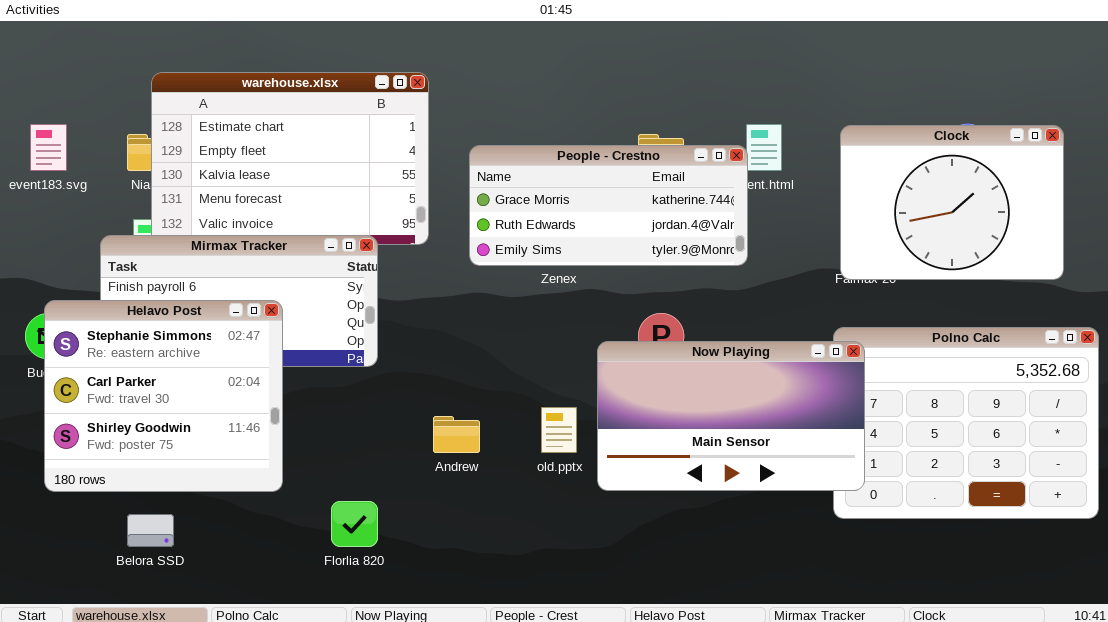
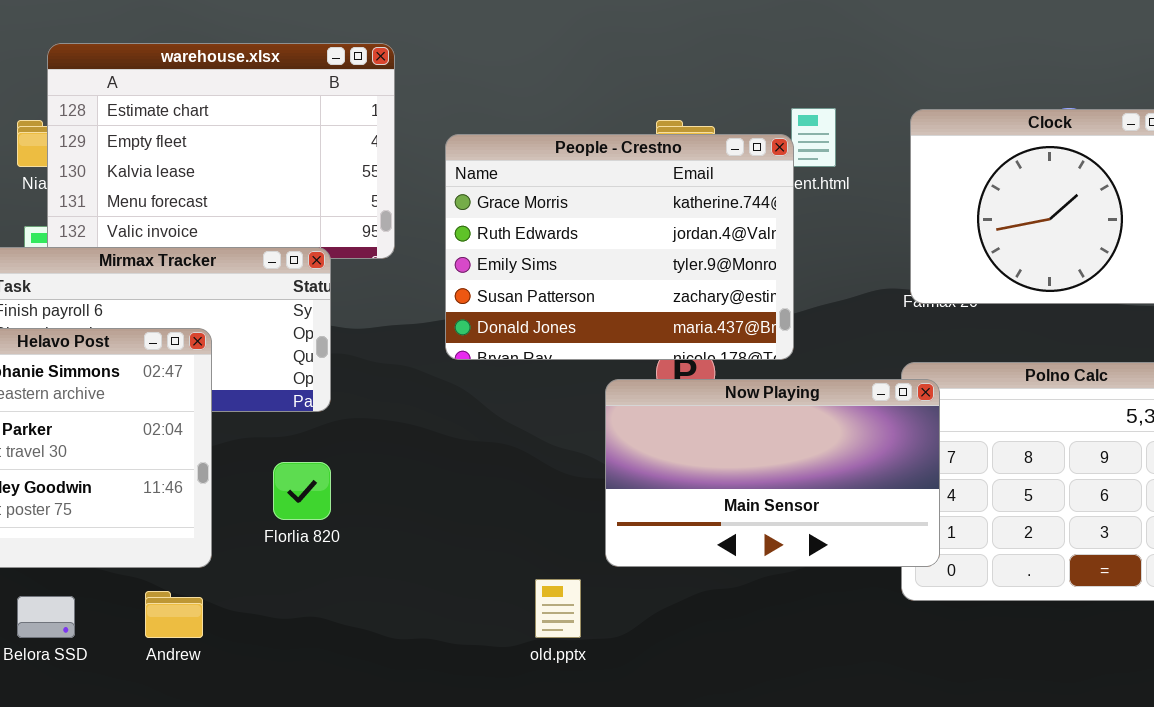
People - Crestno: [469,145,748,266] -> [445,134,794,360], resized
old.pptx: [541,407,577,453] -> [535,579,581,638], moved
Andrew: [433,416,480,453] -> [145,591,203,638], moved
Florlia 820: [331,501,378,547] -> [273,462,331,520], moved

